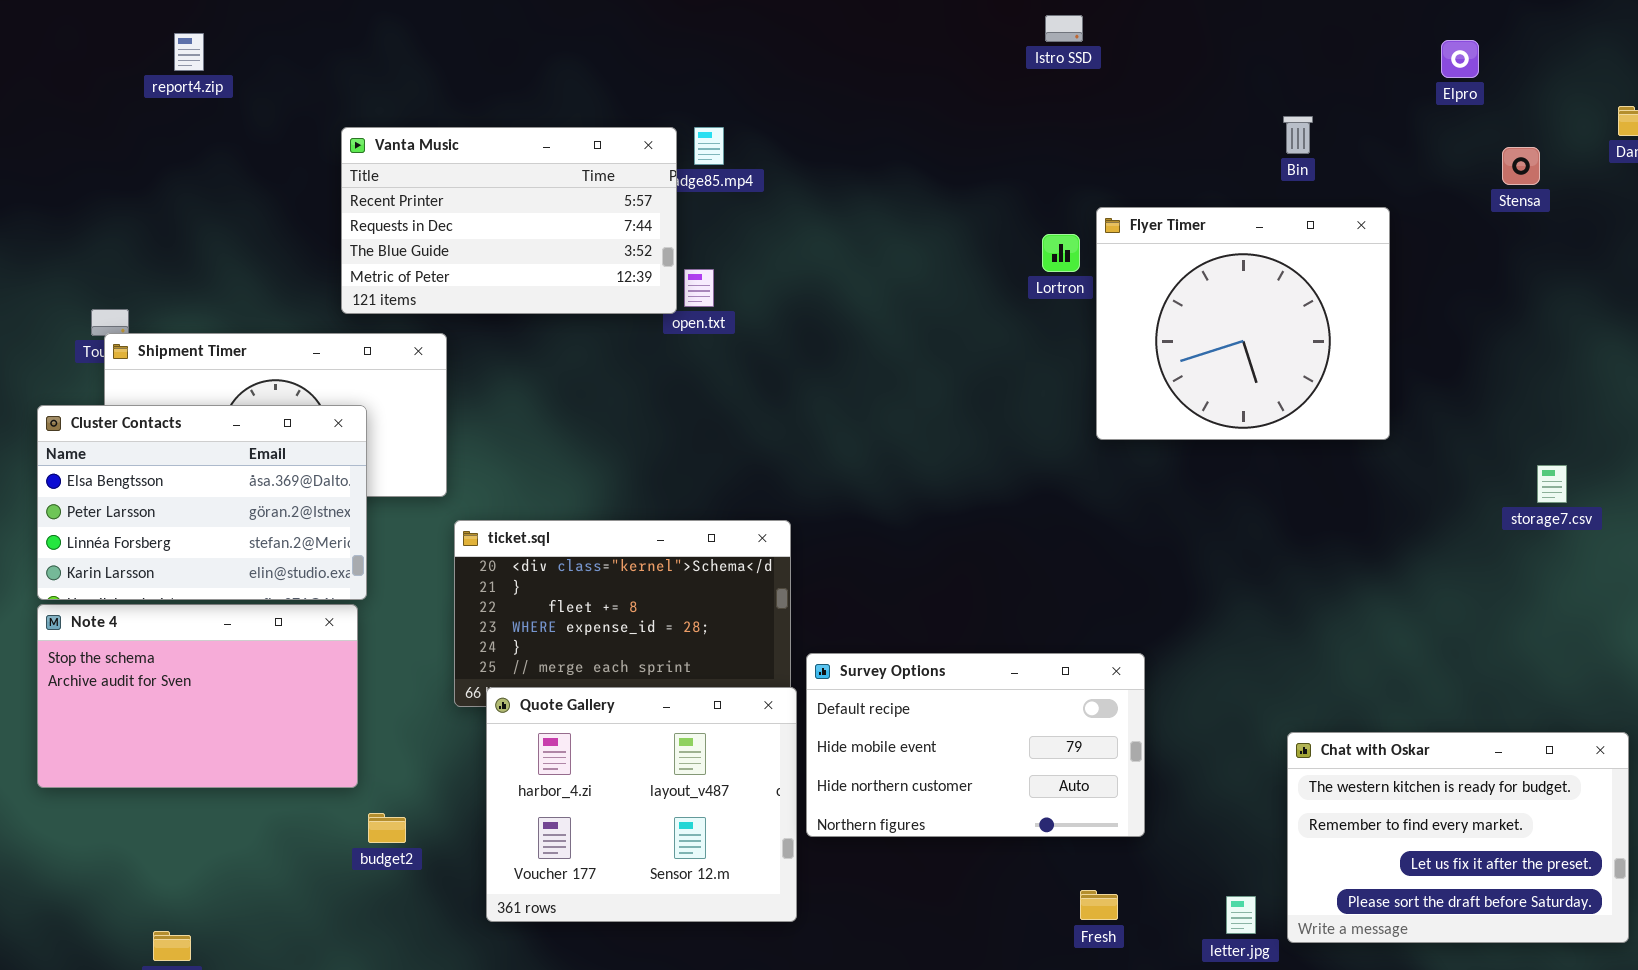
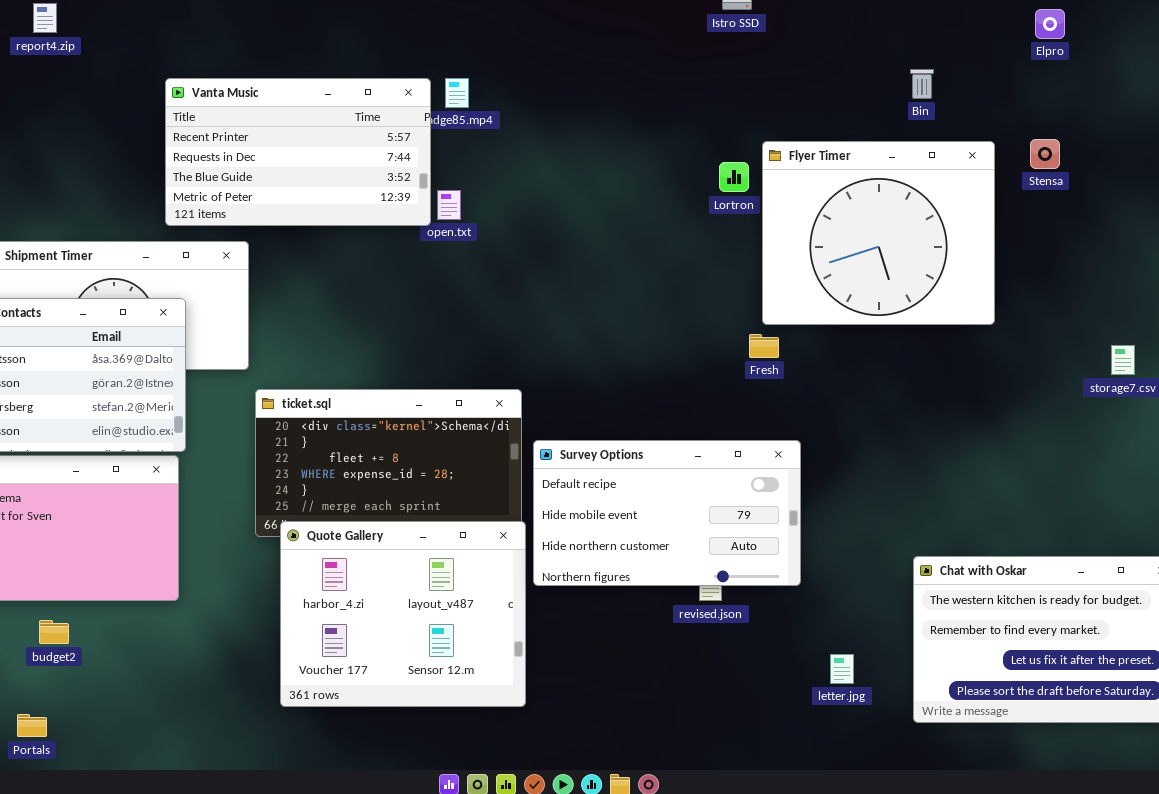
Stensa: [1502,147,1540,185] -> [1030,139,1060,169], moved
Survey Options: [806,653,1145,837] -> [533,440,801,586], moved
budget2: [368,813,406,843] -> [39,620,69,644], moved
Fresh: [1080,890,1118,920] -> [749,334,779,358], moved
letter.jpg: [1226,896,1256,934] -> [830,654,854,684], moved

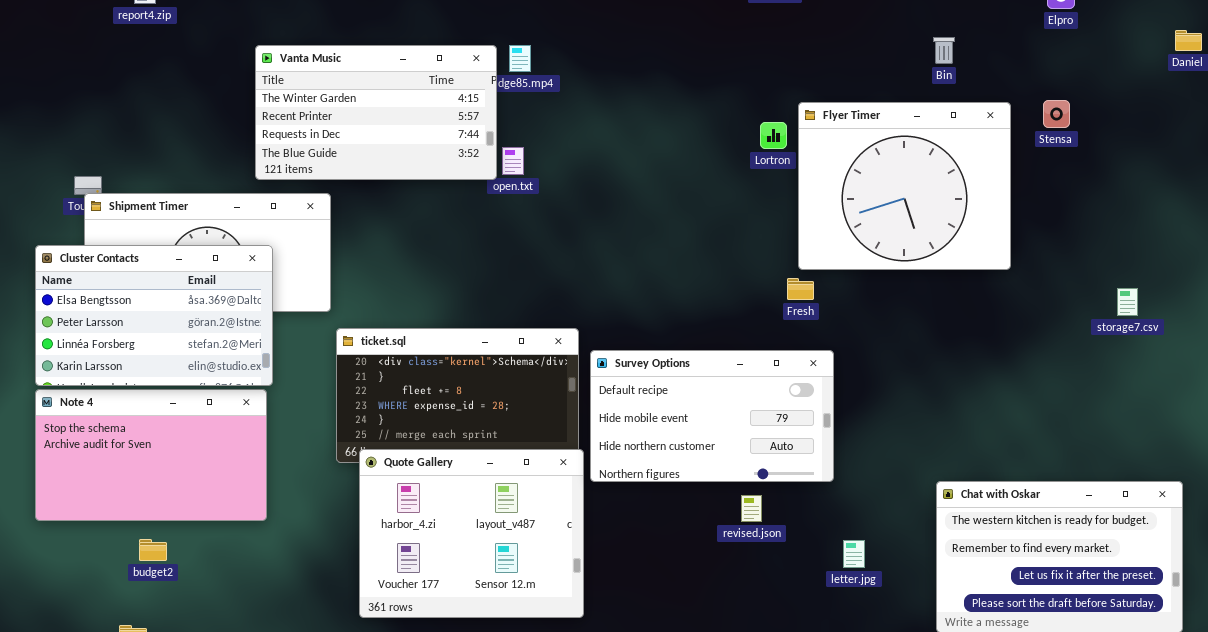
Vanta Music: [165,78,431,226] -> [255,45,497,180], scrolled up 1 row
Survey Options: [533,440,801,586] -> [590,350,834,482], moved
letter.jpg: [830,654,854,684] -> [843,540,865,568], moved

